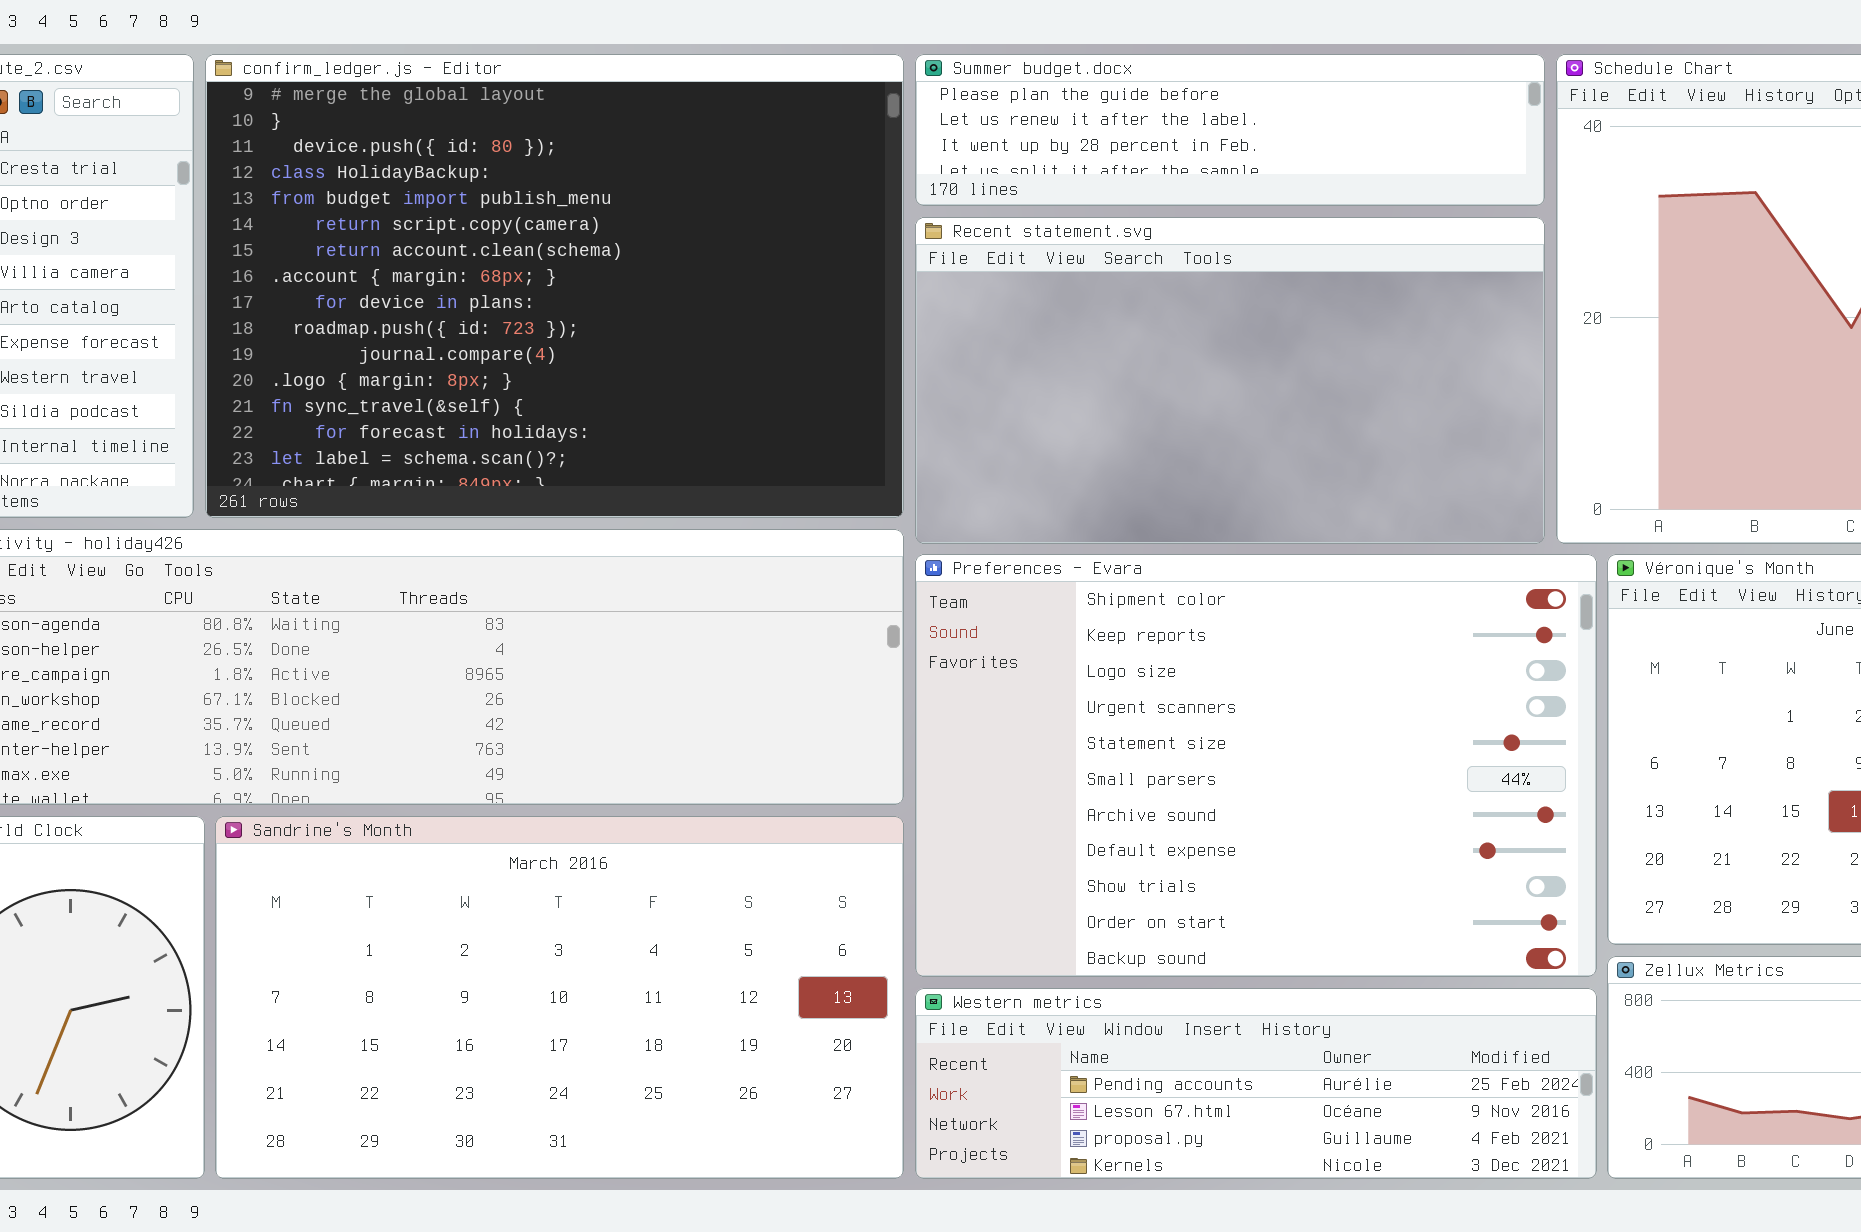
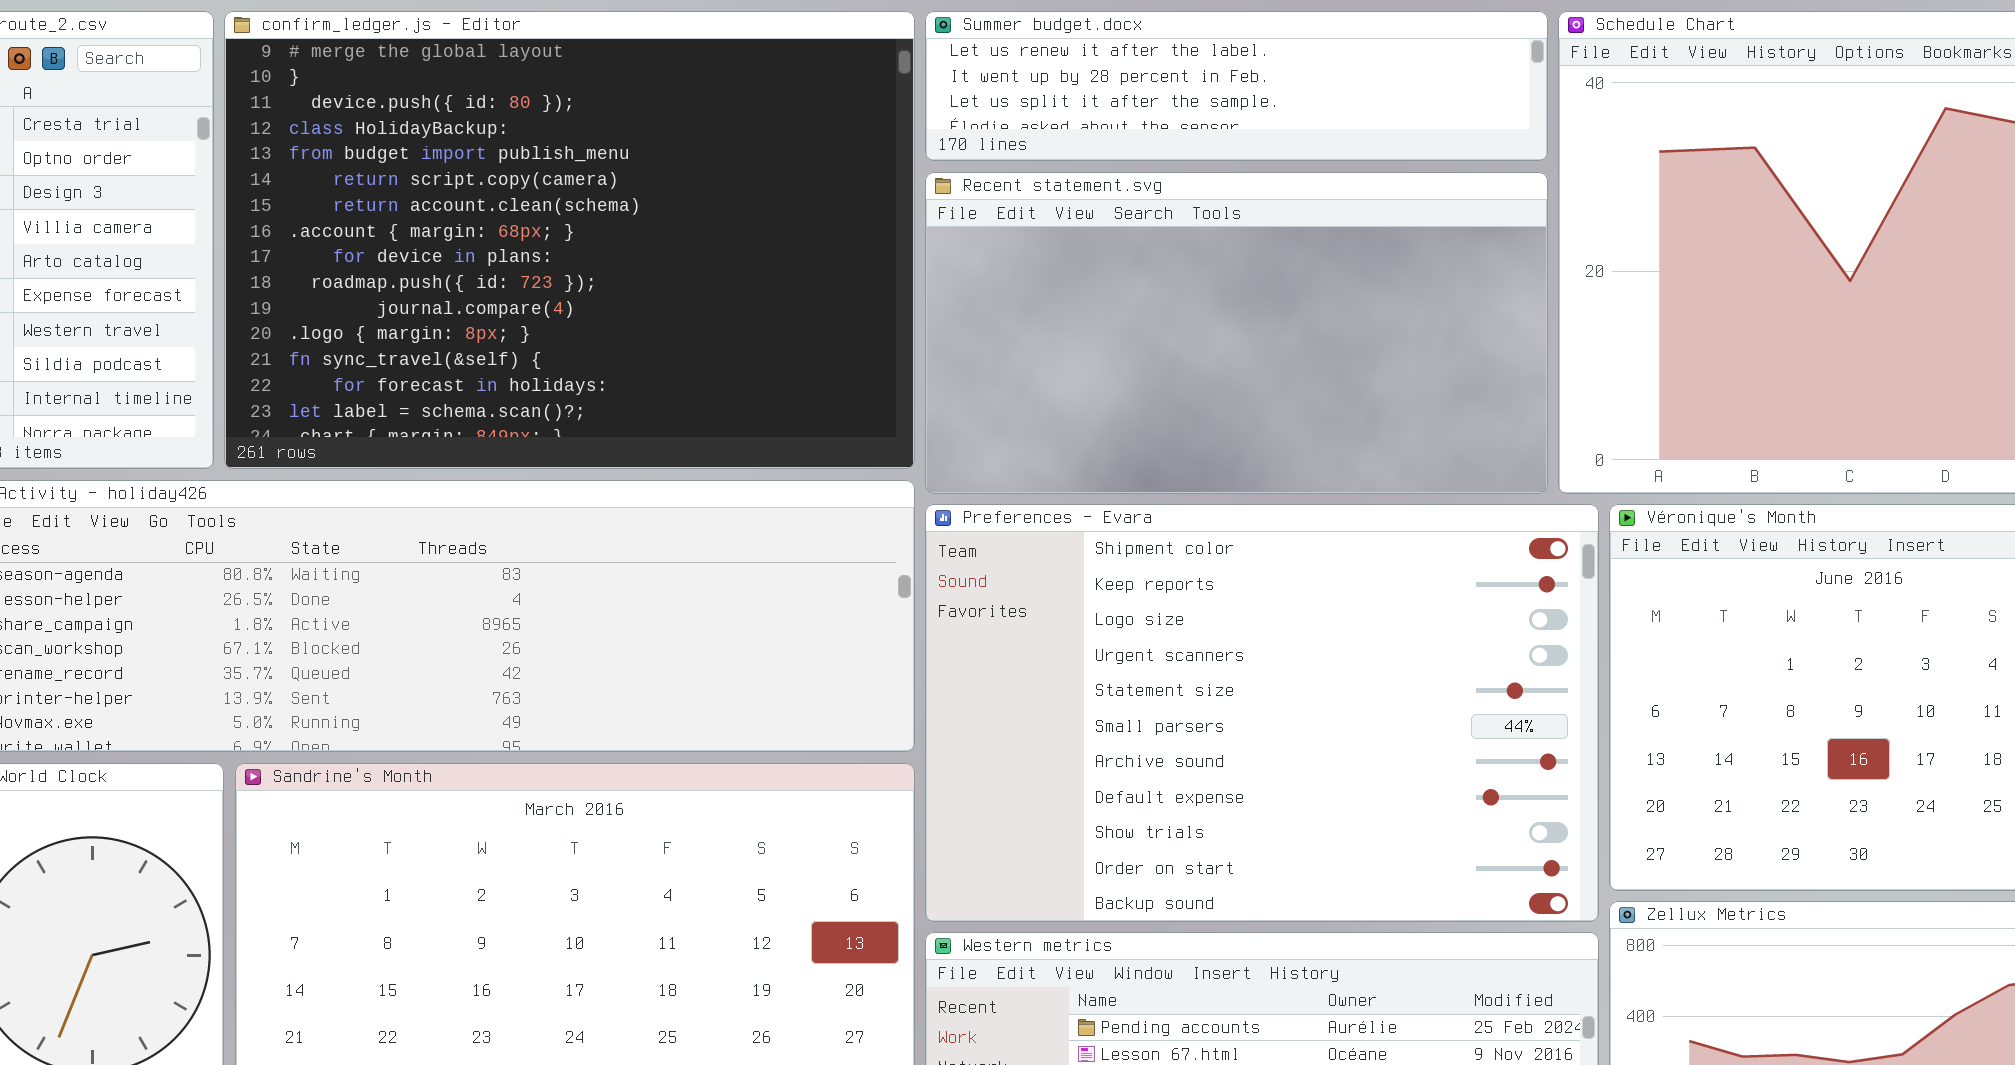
Summer budget.docx: [915,54,1545,206] -> [925,11,1548,161], scrolled down 1 row

